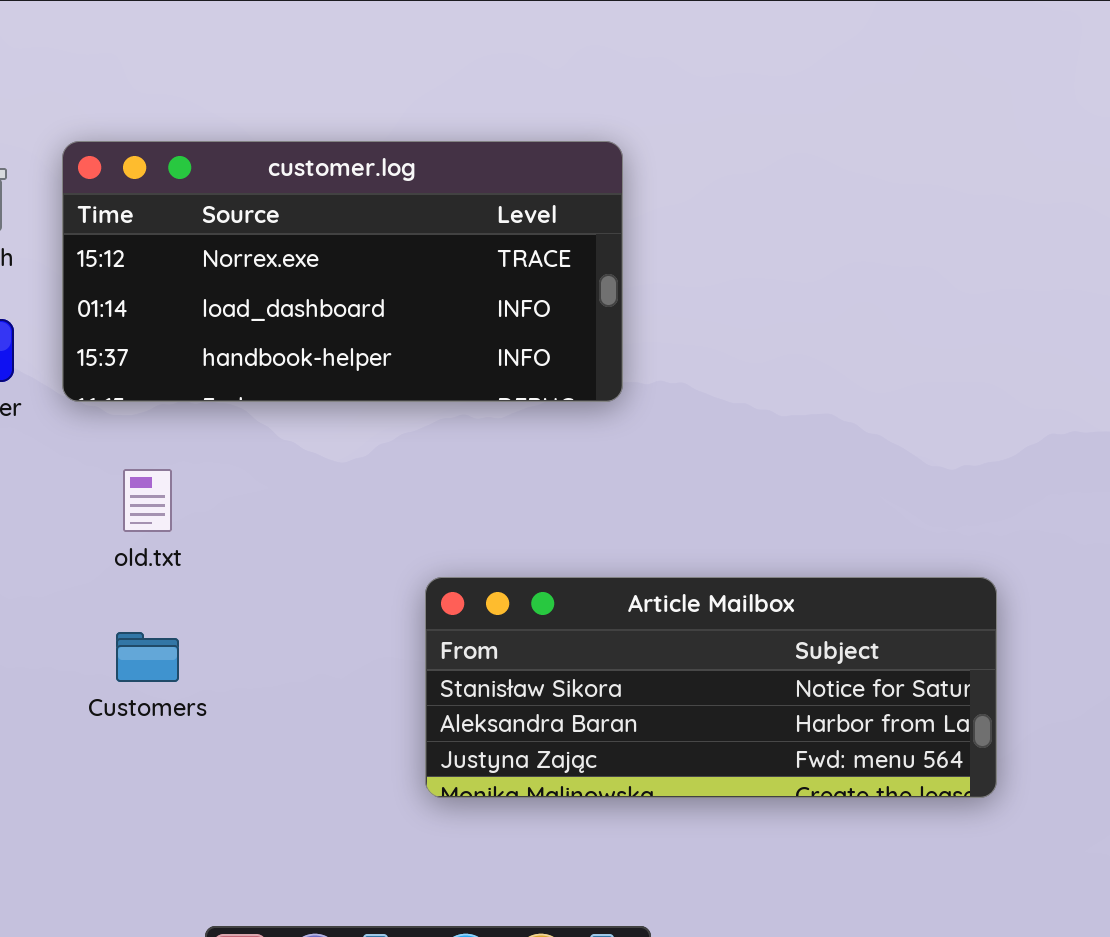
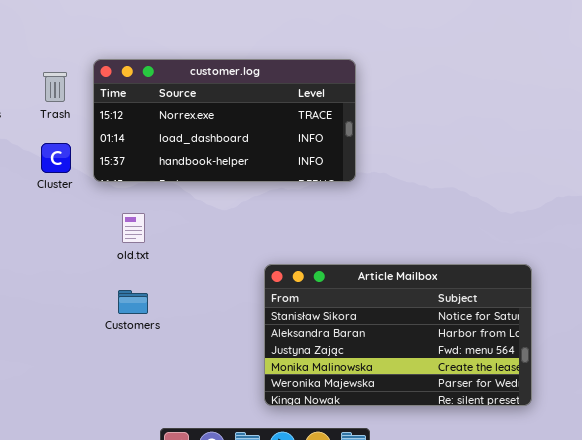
Article Mailbox: [425,577,997,798] -> [264,264,532,406], resized

